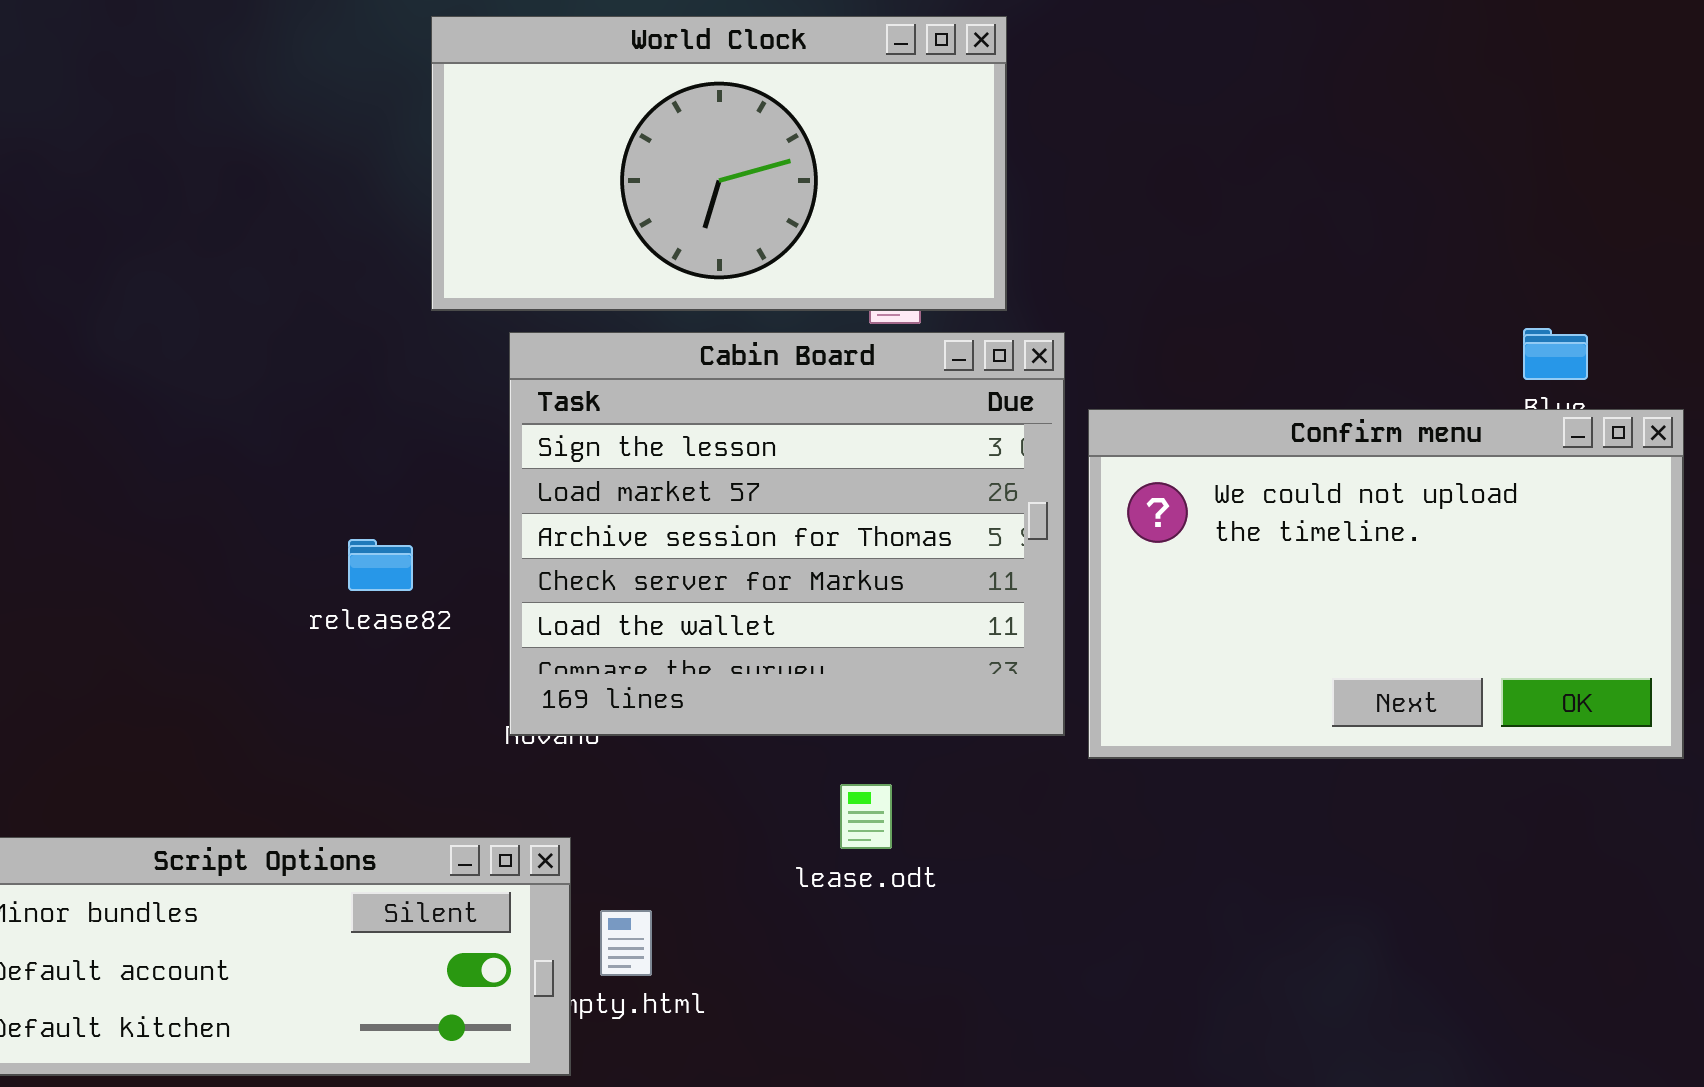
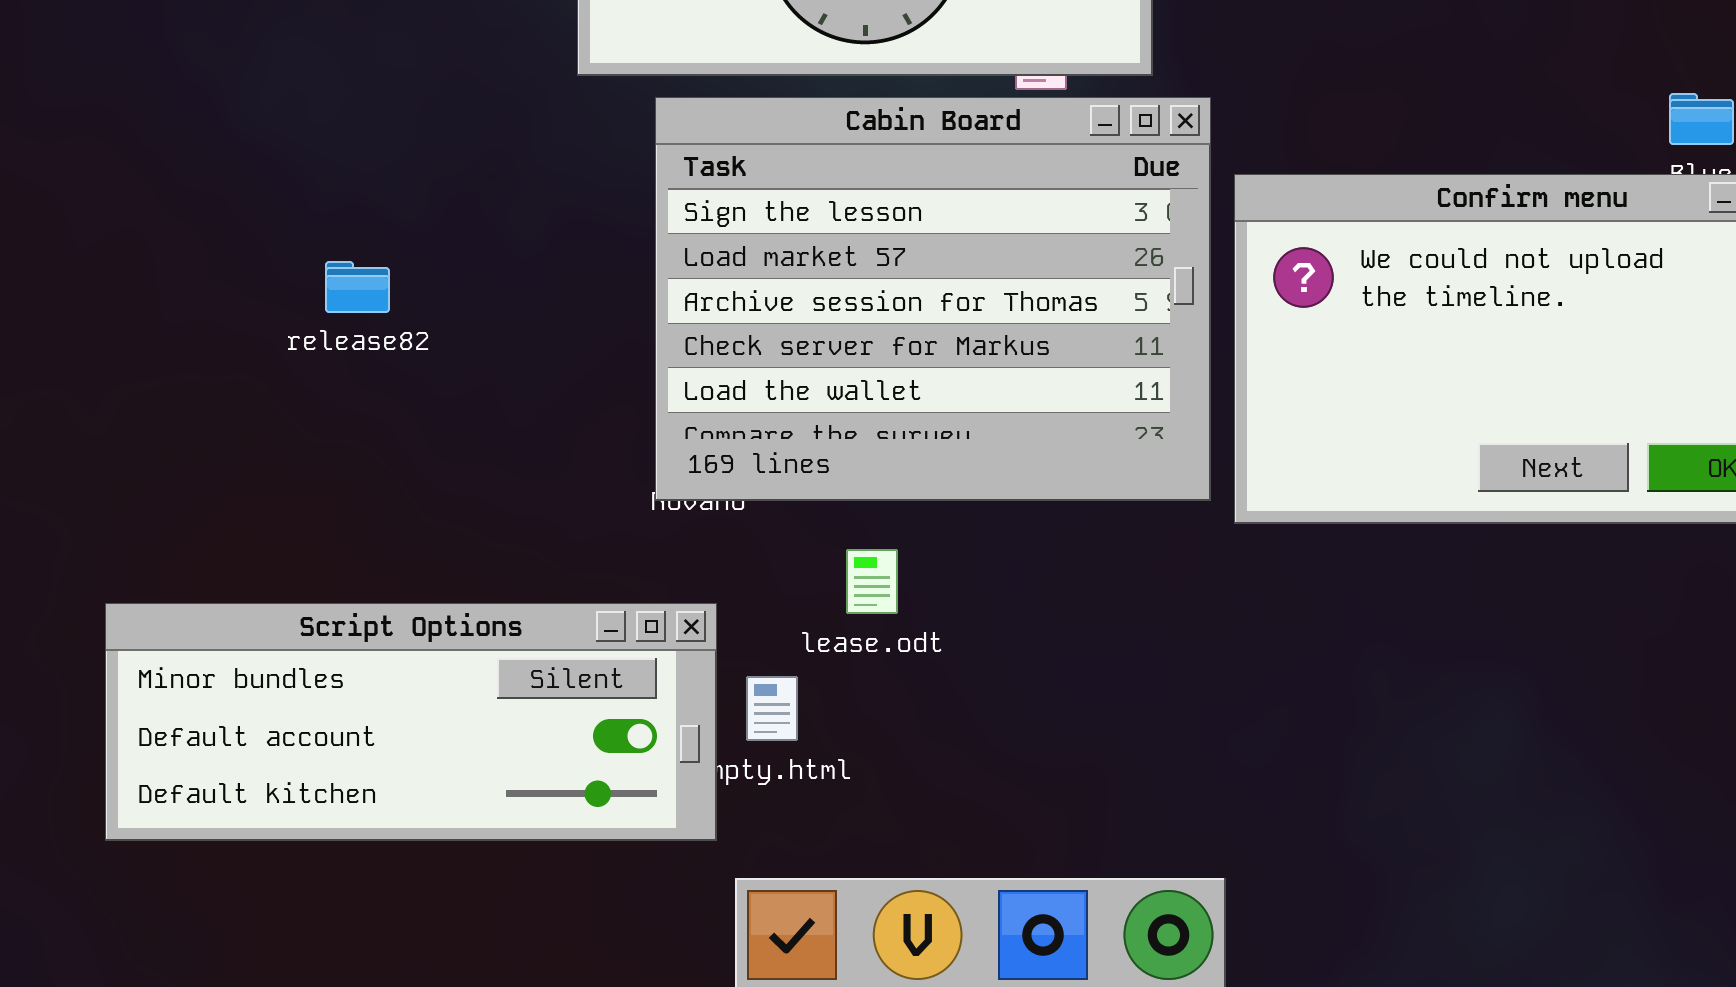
release82: [348,539,413,591] -> [325,261,390,313], moved
lease.odt: [840,784,892,849] -> [846,549,898,614], moved

